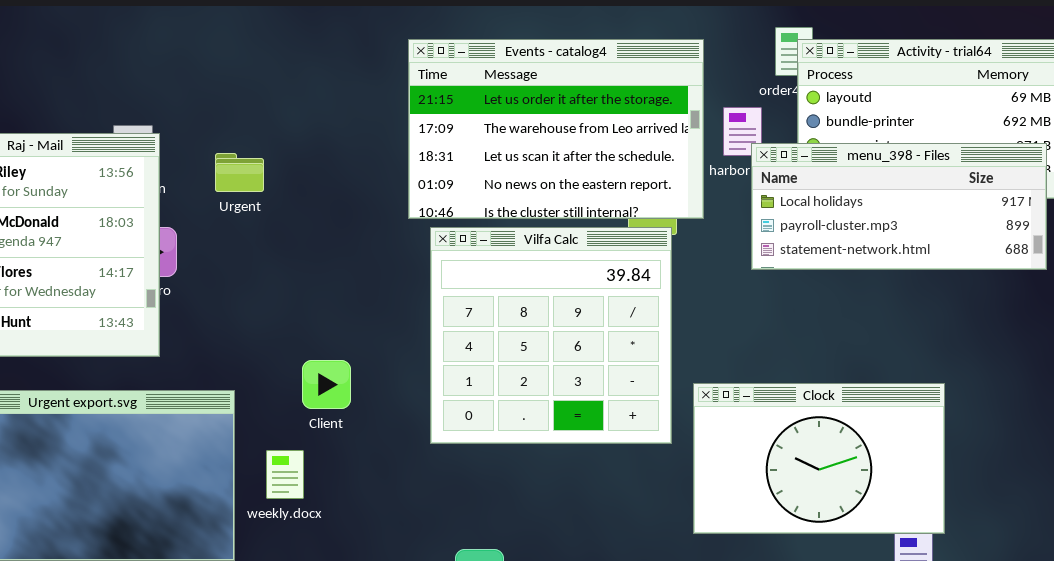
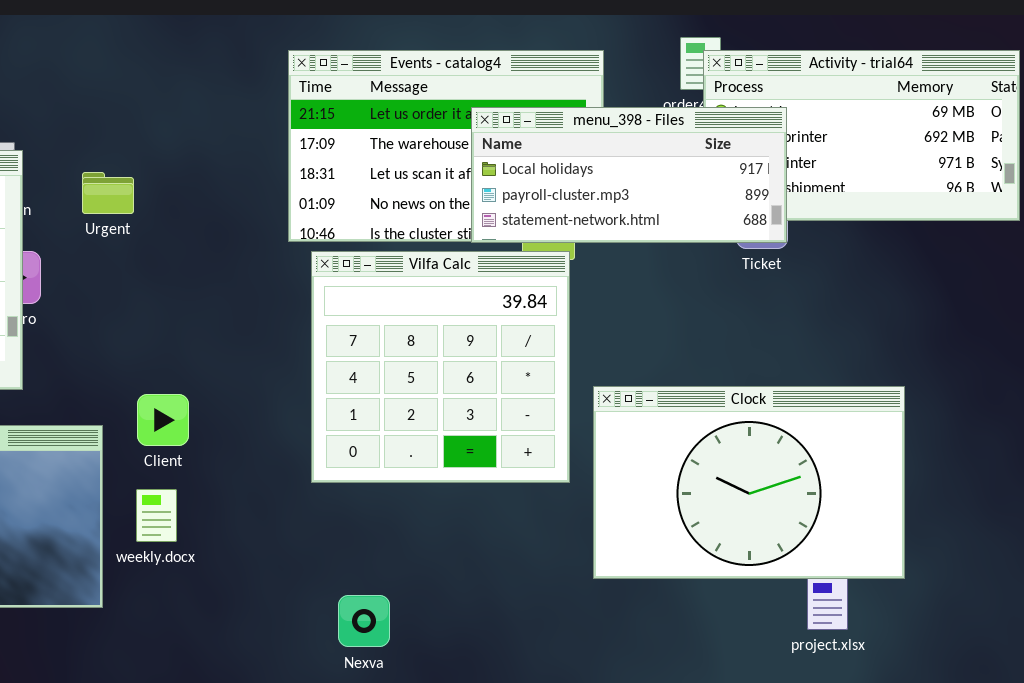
menu_398 - Files: [751,143,1047,270] -> [471,107,787,243], moved
Client: [302,360,351,409] -> [137,394,189,446], moved
Clock: [693,383,945,534] -> [593,386,905,579], resized

